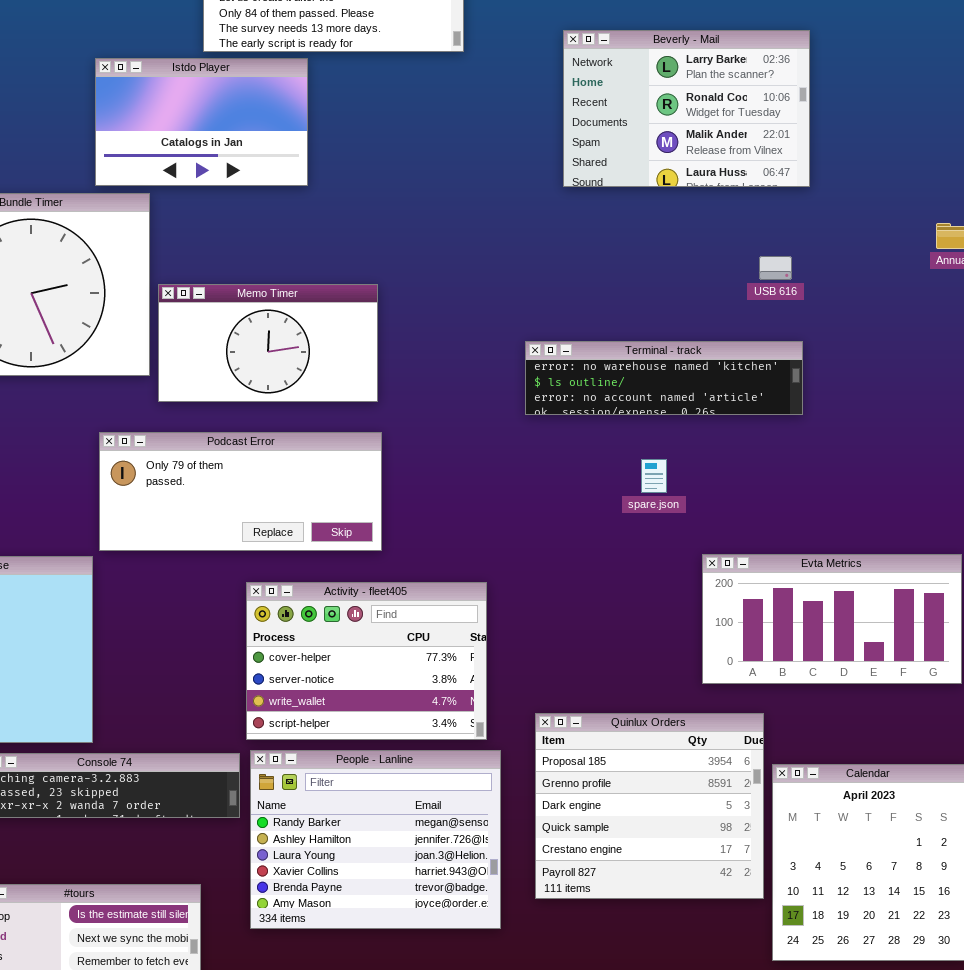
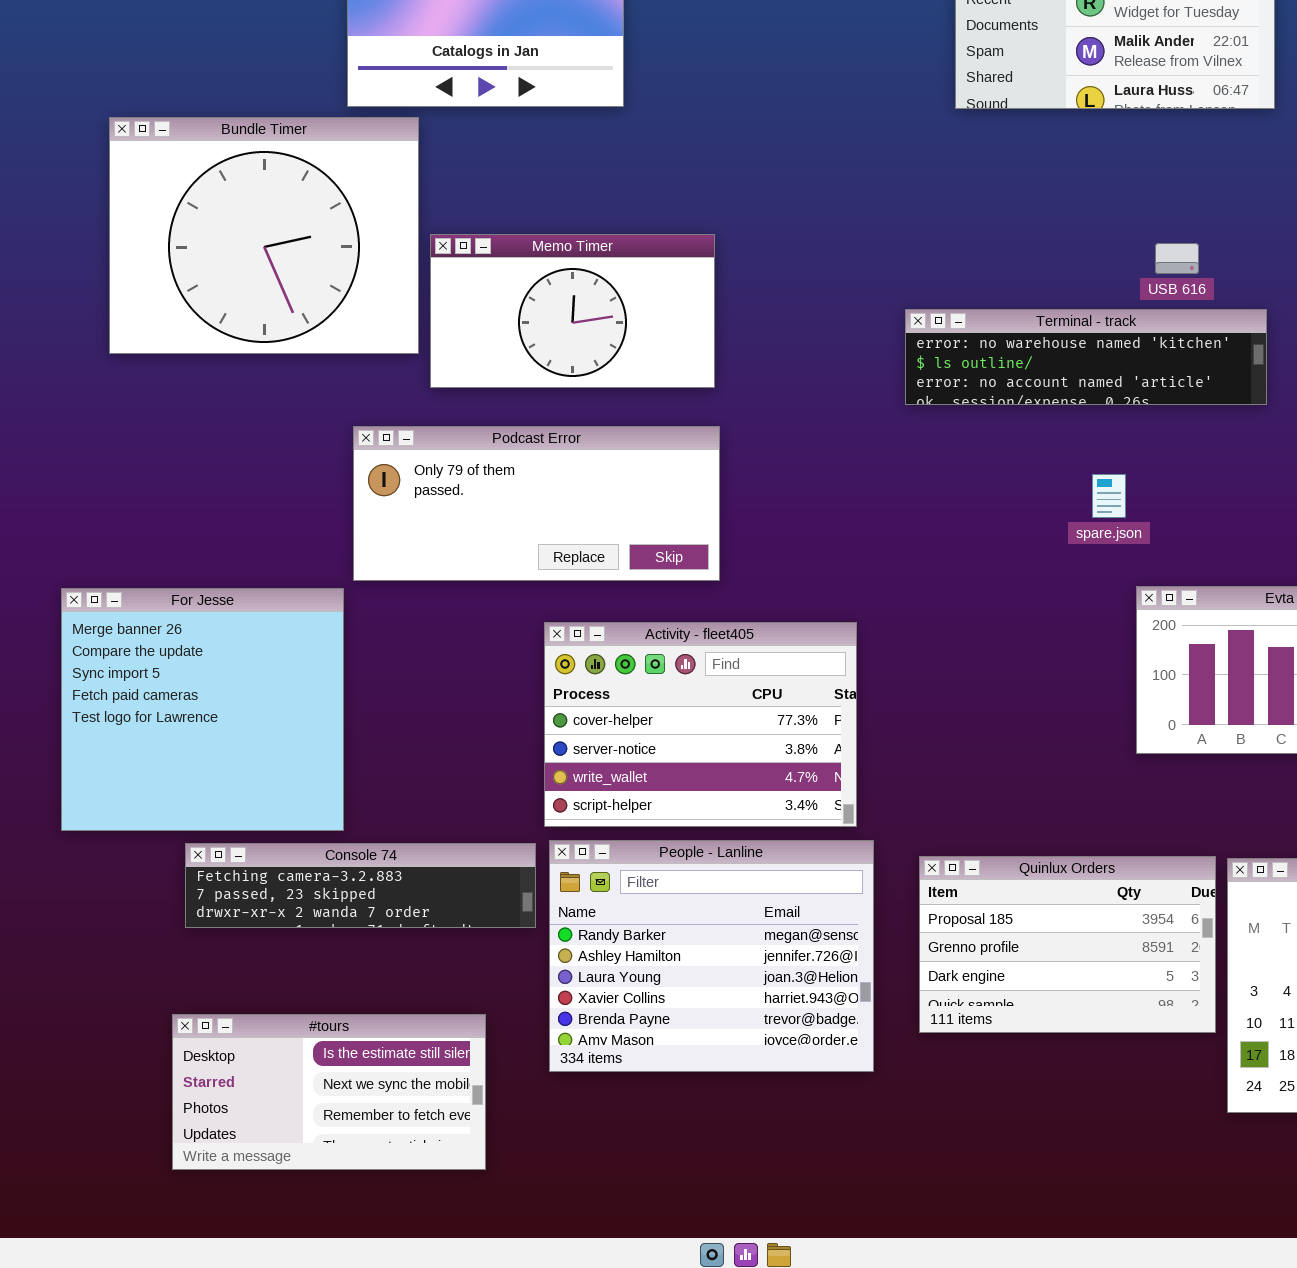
USB 616: [759,256,792,280] -> [1155,243,1199,274], moved
spare.json: [641,459,667,493] -> [1092,474,1126,518], moved
Quinlux Orders: [535,713,764,899] -> [919,856,1216,1033], resized

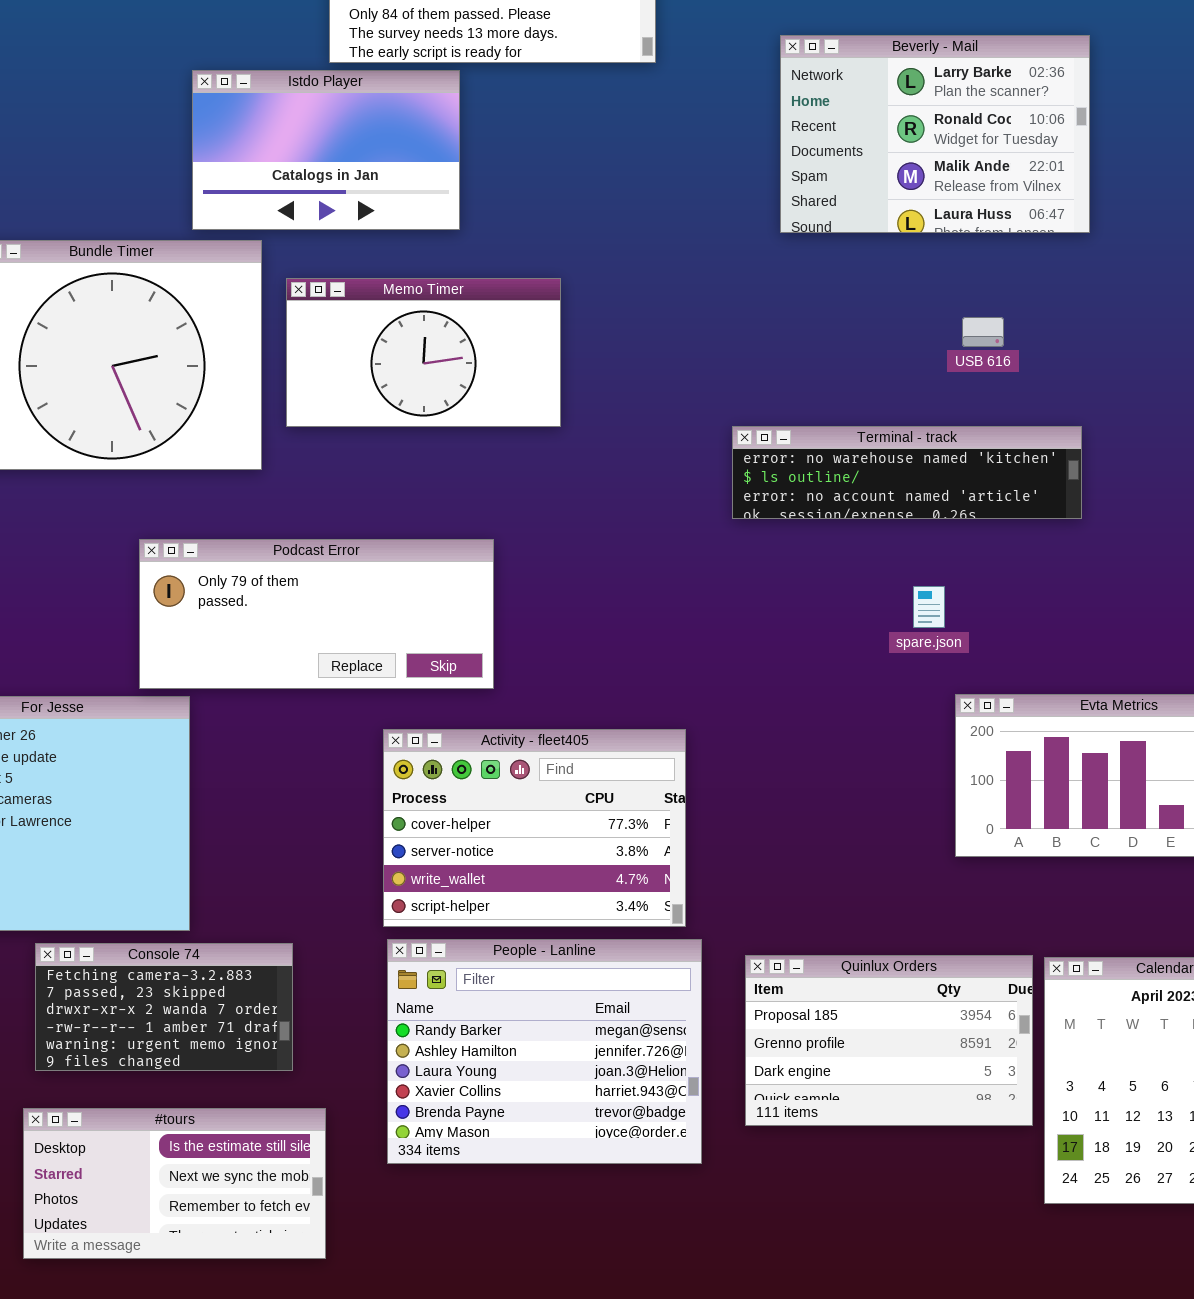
Memo Timer: [430,234,715,388] -> [286,278,561,427], moved
USB 616: [1155,243,1199,274] -> [962,317,1004,347], moved
Podcast Error: [353,426,720,581] -> [139,539,494,689], moved
Console 74: [185,843,536,928] -> [35,943,293,1071], resized

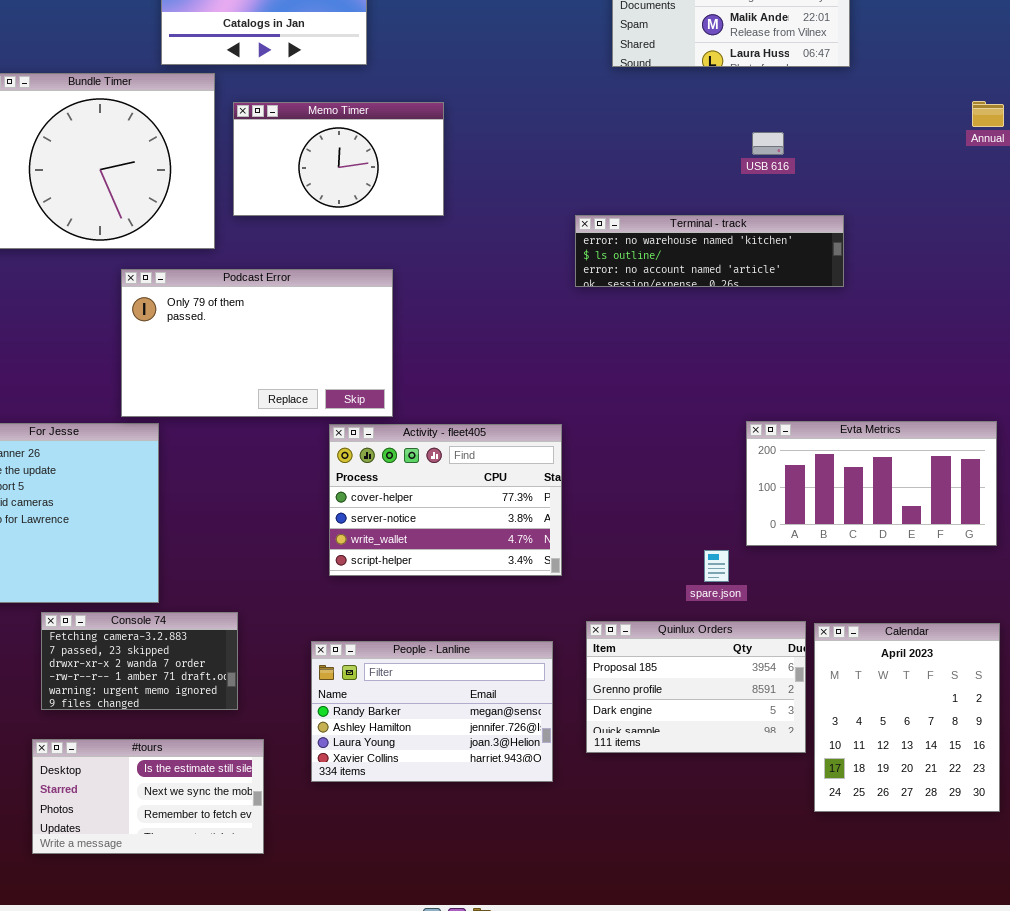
Podcast Error: [139,539,494,689] -> [121,269,393,417], resized
spare.json: [913,586,945,628] -> [704,550,729,582], moved
Activity - fleet405: [383,729,686,927] -> [329,424,562,576], moved
People - Lanline: [387,939,702,1164] -> [311,641,553,782], resized

